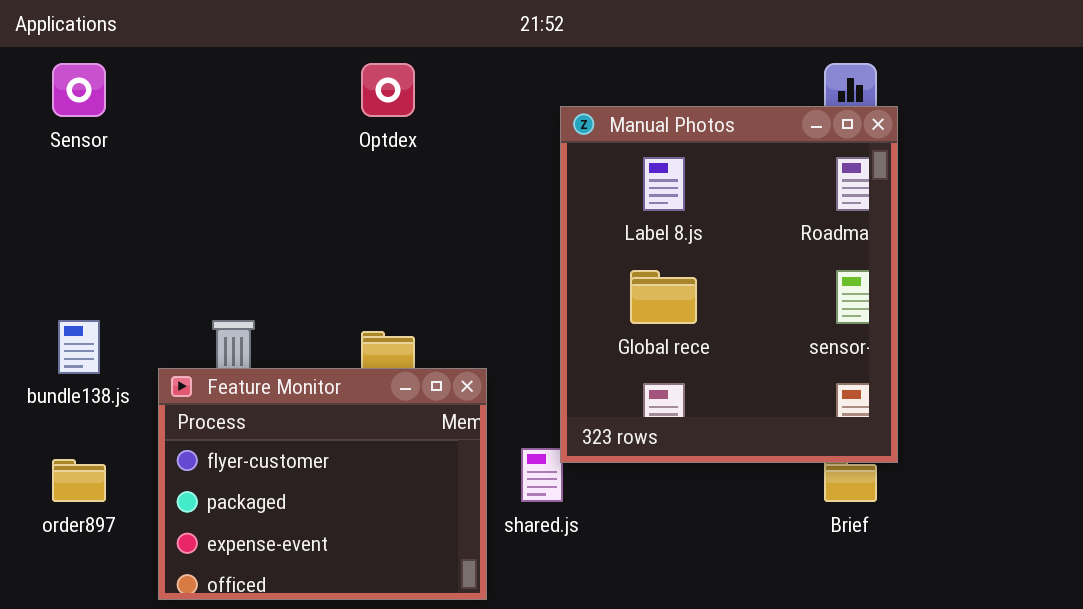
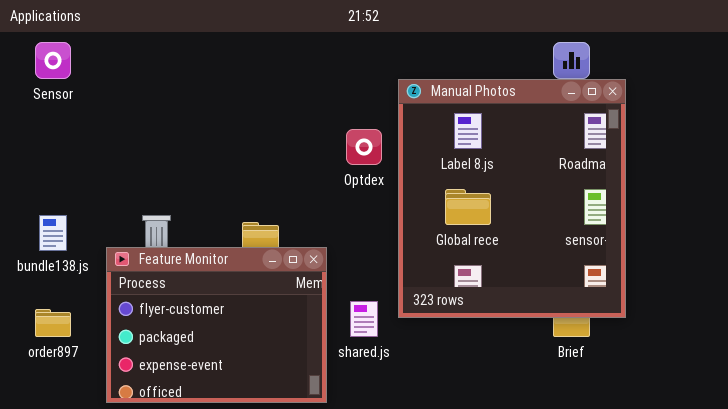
Optdex: [361,63,415,117] -> [346,129,382,165], moved
Manual Photos: [560,106,898,463] -> [398,79,626,318], moved

